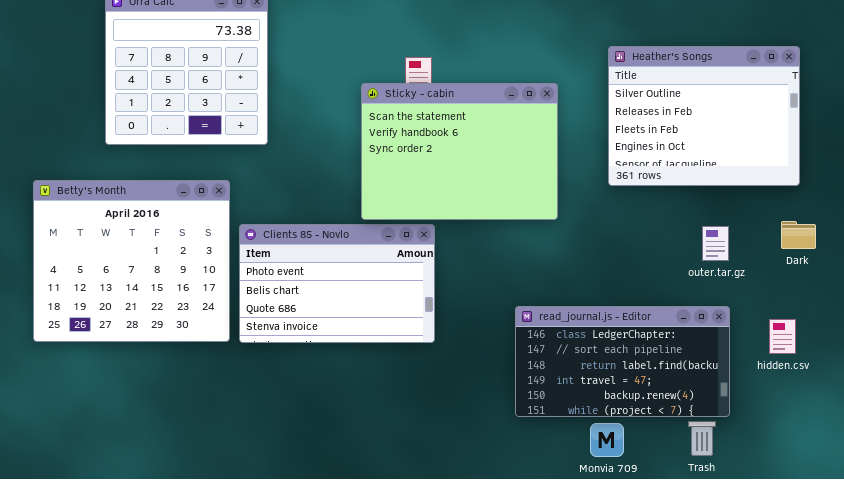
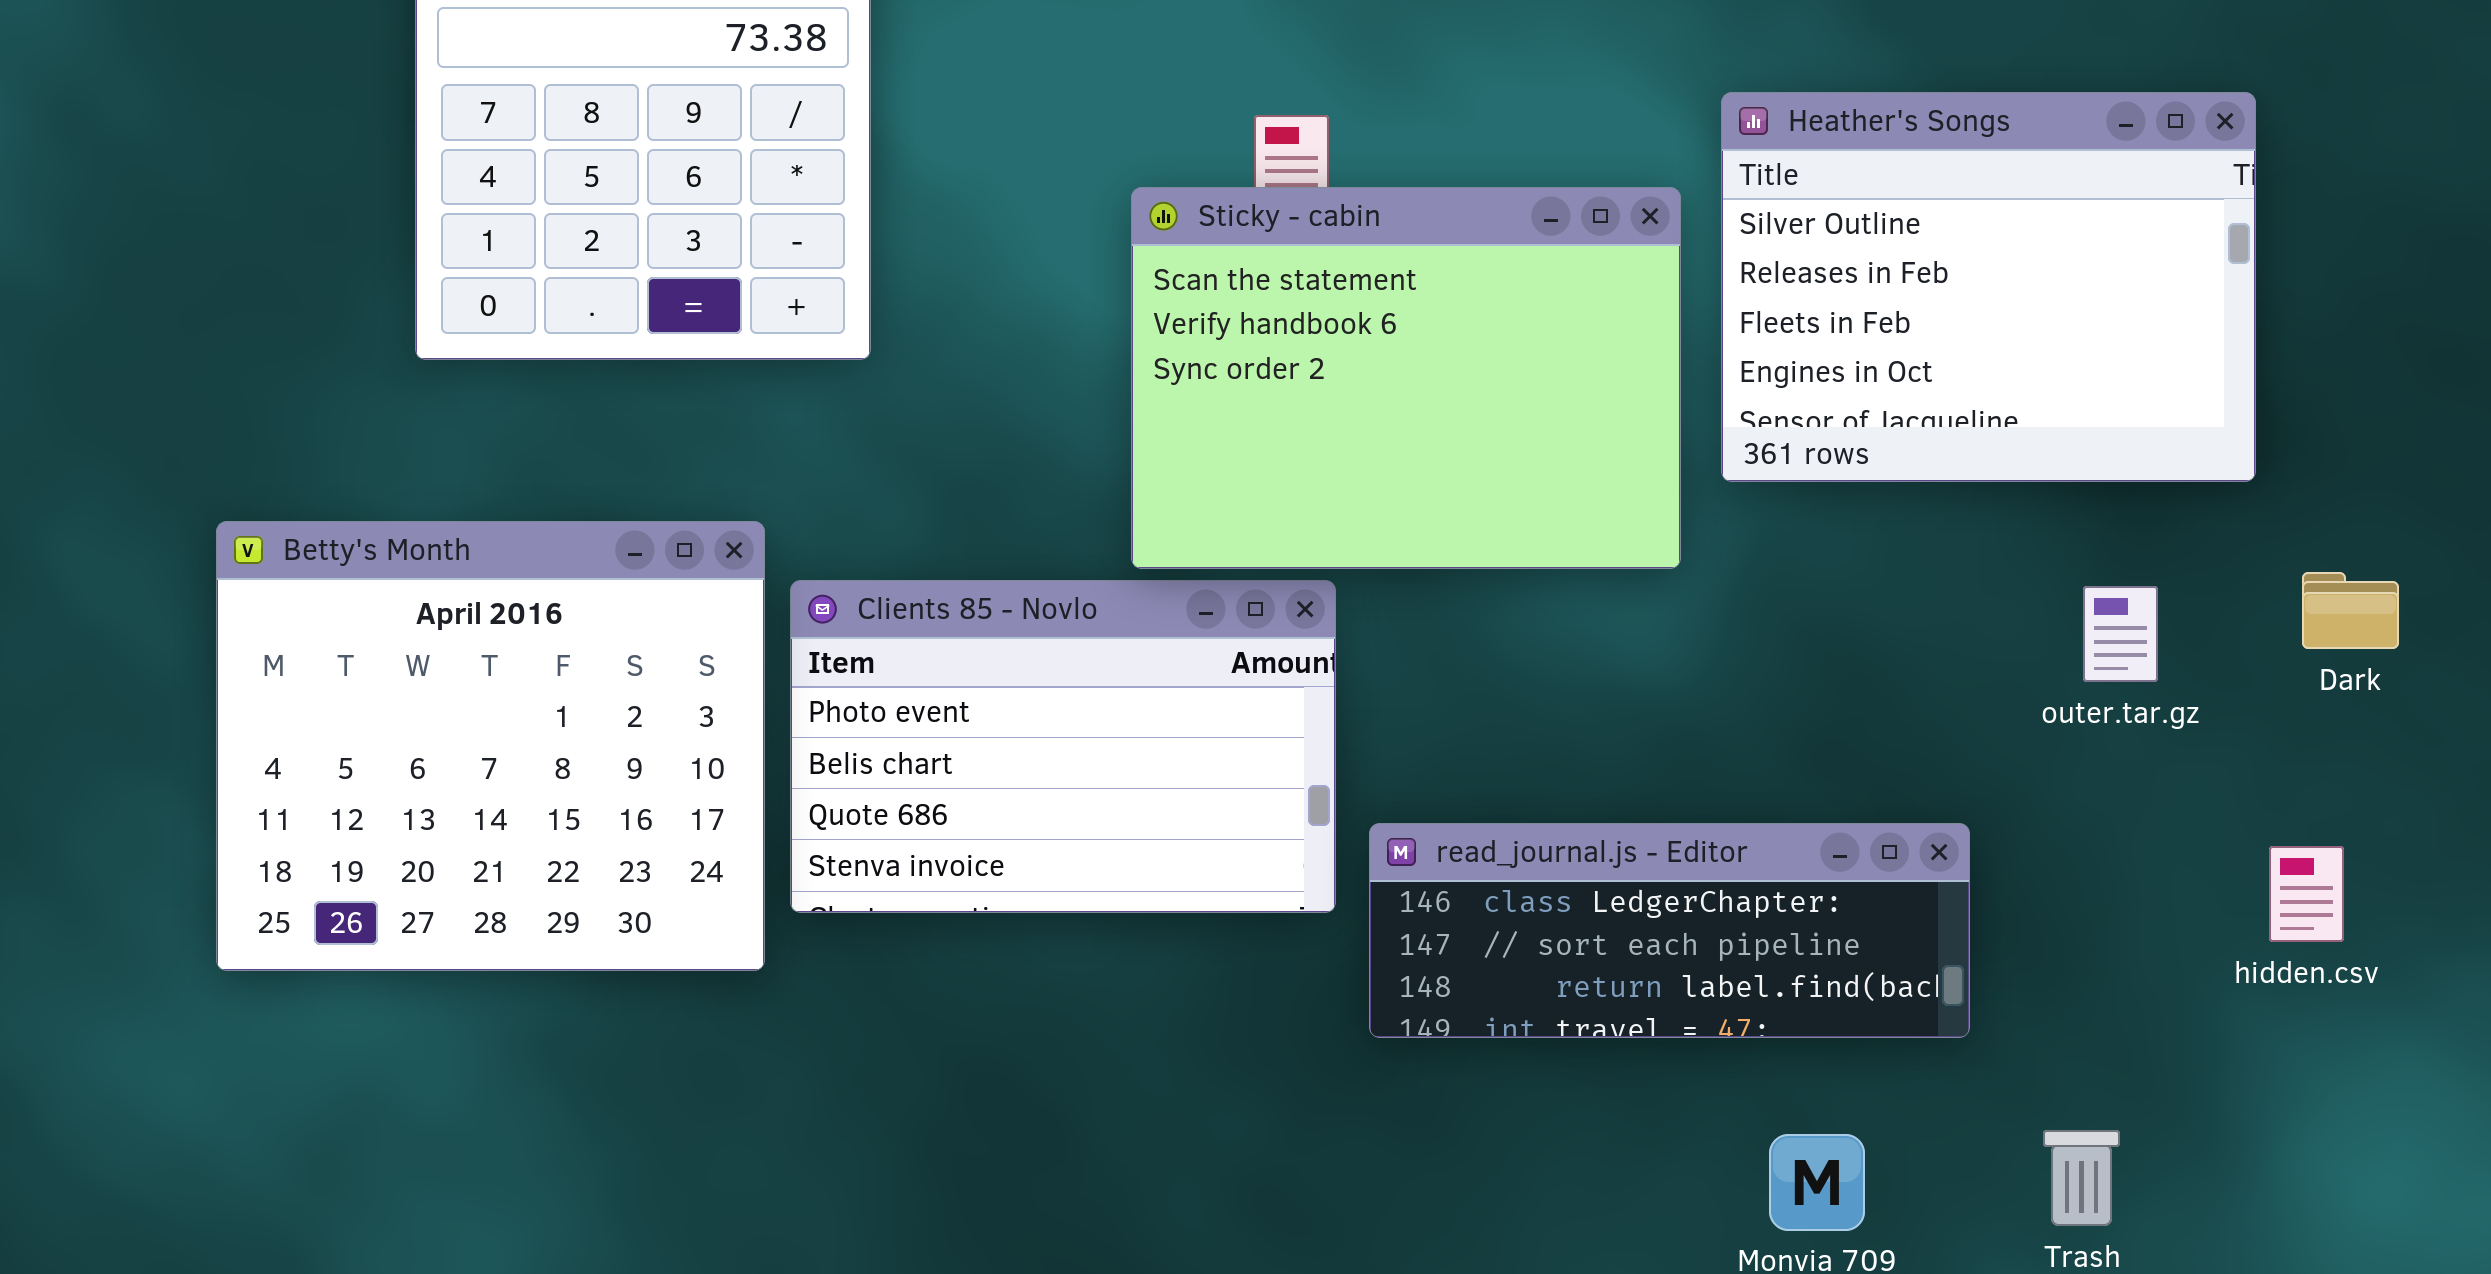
Heather's Songs: [608,46,800,186] -> [1721,92,2256,482], moved
Betty's Month: [33,180,230,342] -> [216,521,765,971], moved
read_journal.js - Editor: [515,306,730,417] -> [1369,823,1970,1038], moved, resized

